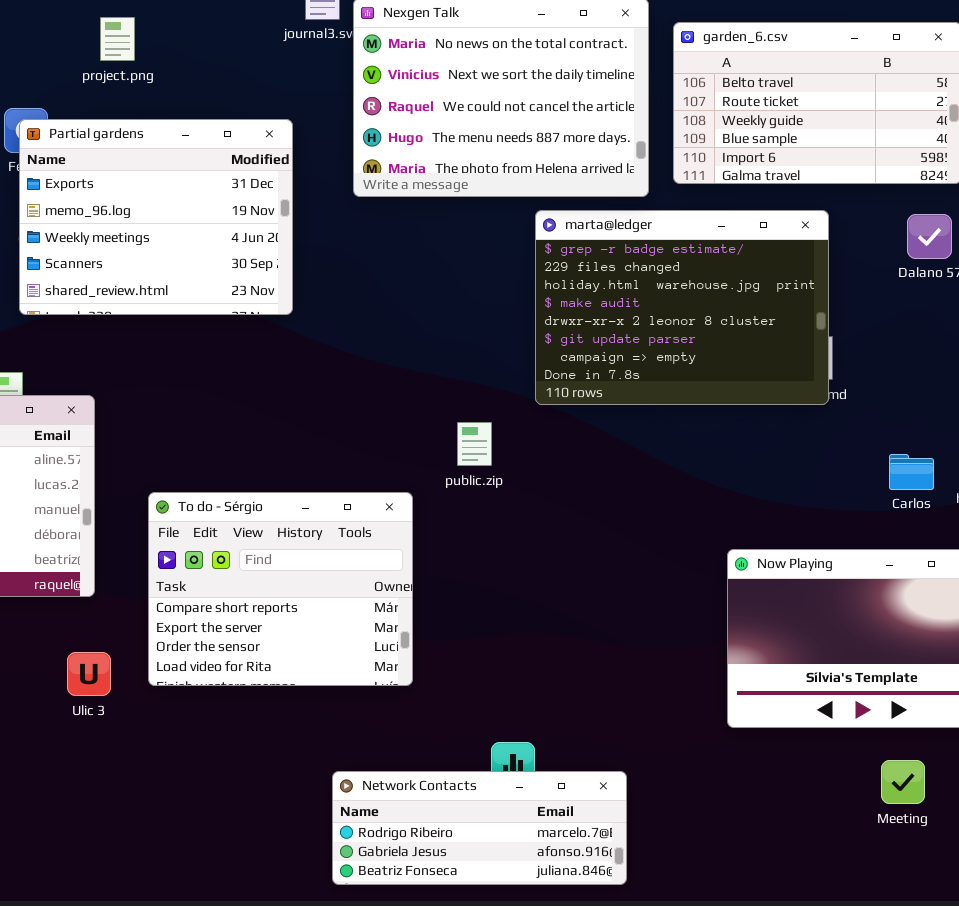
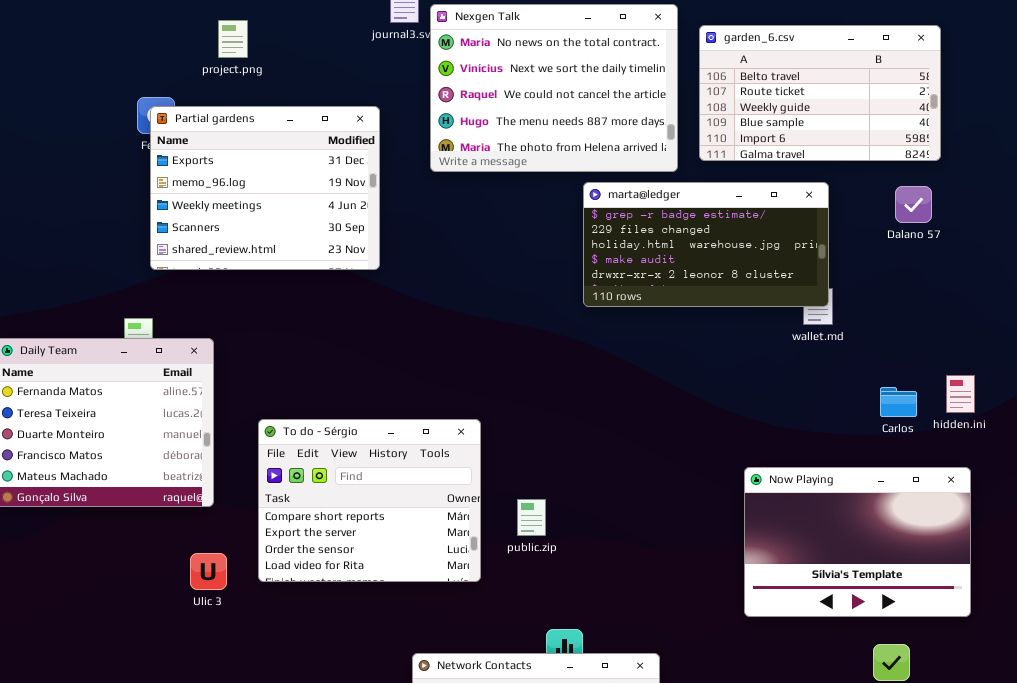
marta@ledger: [535,210,829,405] -> [583,182,829,307], resized
public.zip: [457,422,492,466] -> [517,499,546,536], moved

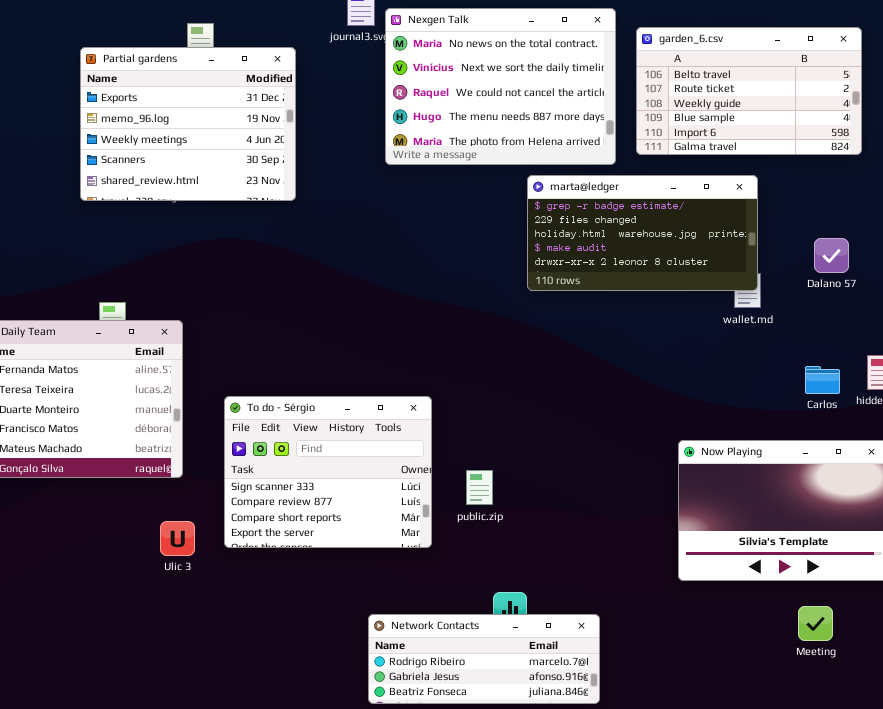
Partial gardens: [150,106,380,270] -> [80,47,296,201], moved
Dalano 57: [895,186,932,223] -> [814,238,849,273], moved
To do - Sérgio: [258,419,481,582] -> [224,396,432,548], scrolled up 2 rows

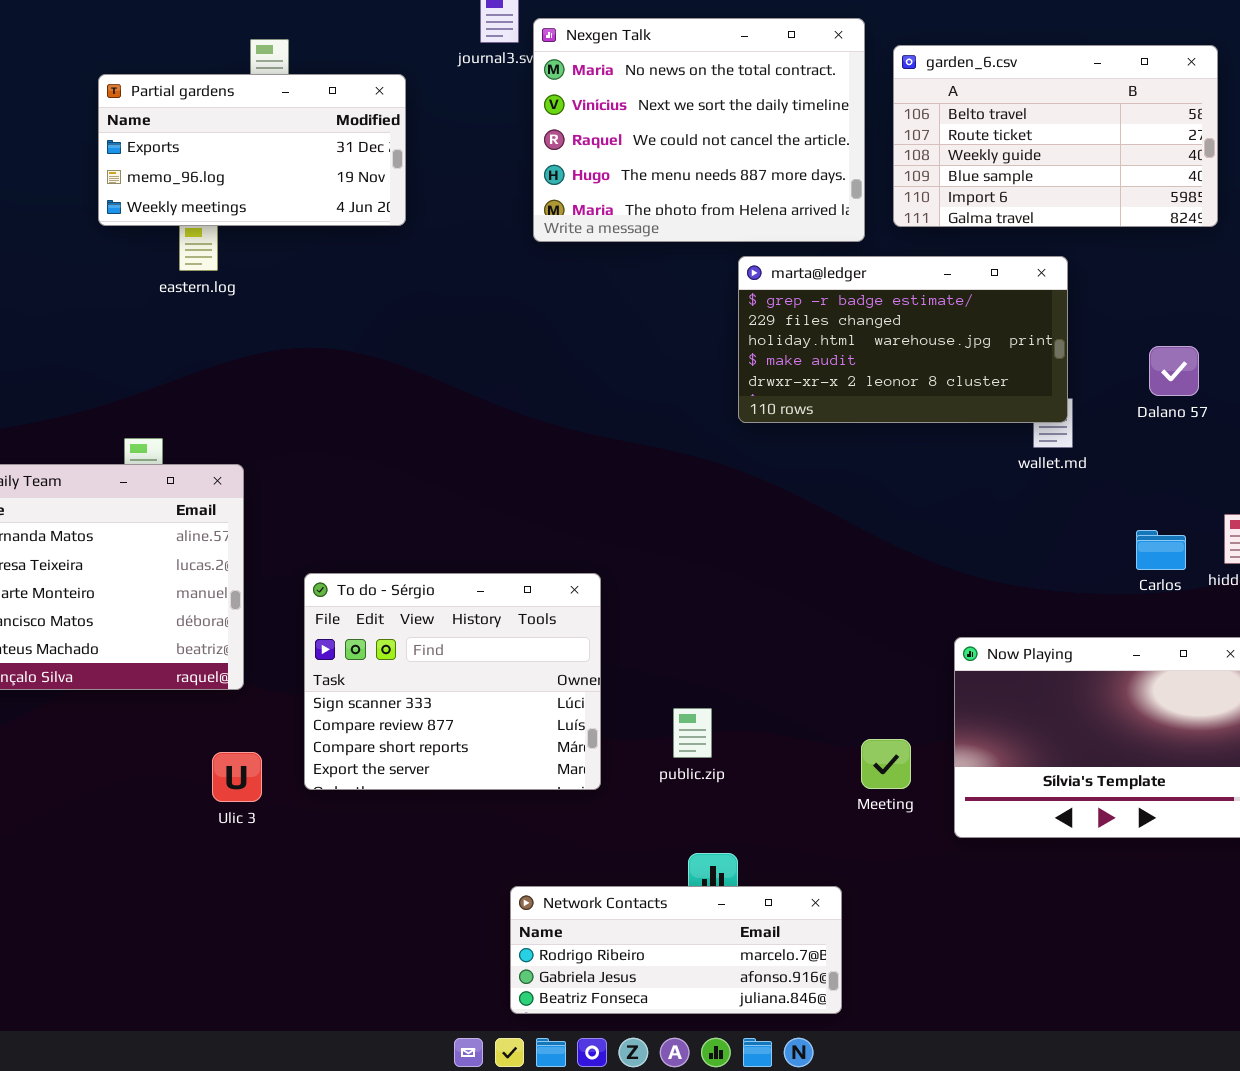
Partial gardens: [80,47,296,201] -> [98,74,406,226], resized
public.zip: [466,470,493,505] -> [673,708,712,758], moved
Meeting: [798,606,833,641] -> [861,739,911,789], moved

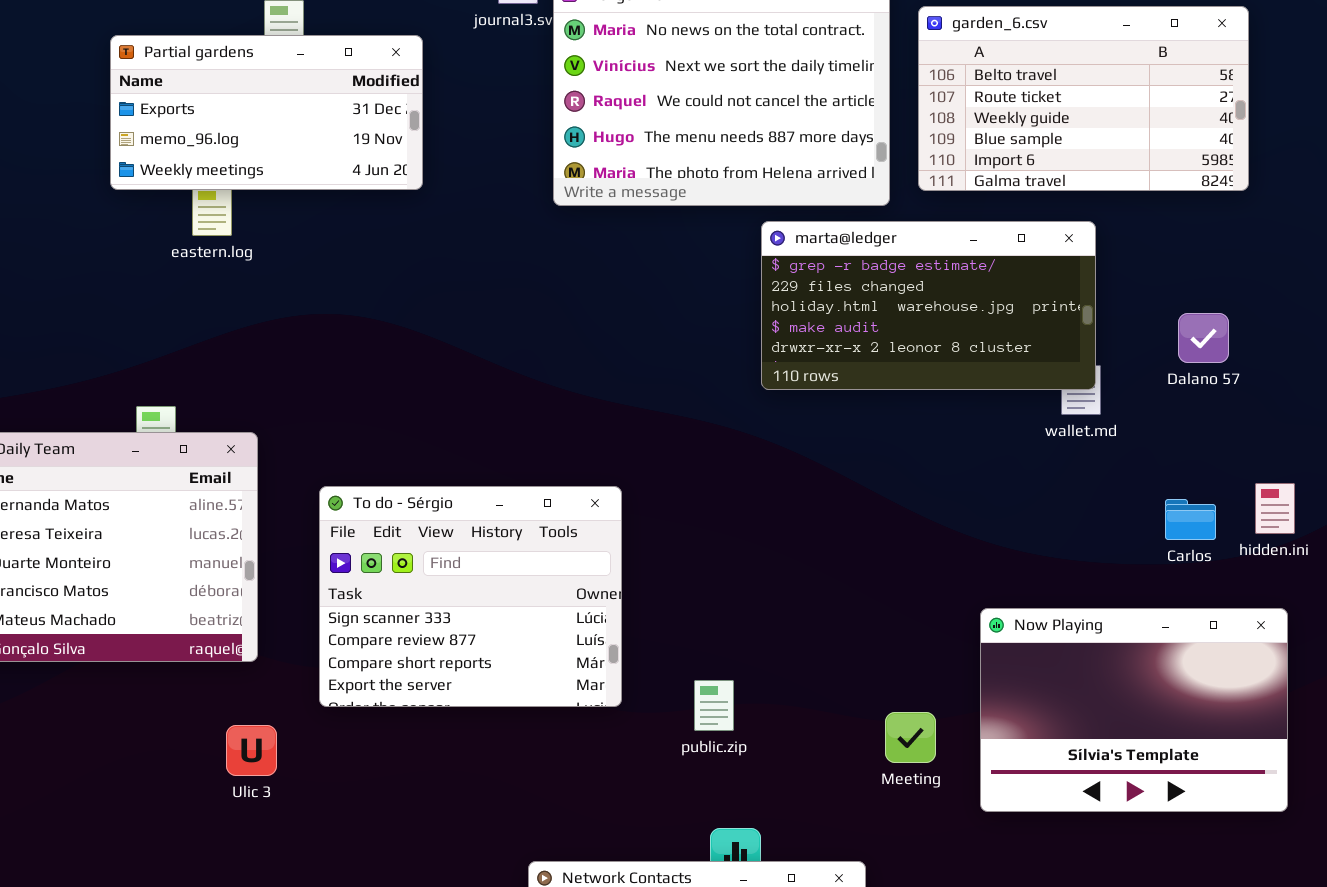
To do - Sérgio: [304,573,601,790] -> [319,486,622,707], moved

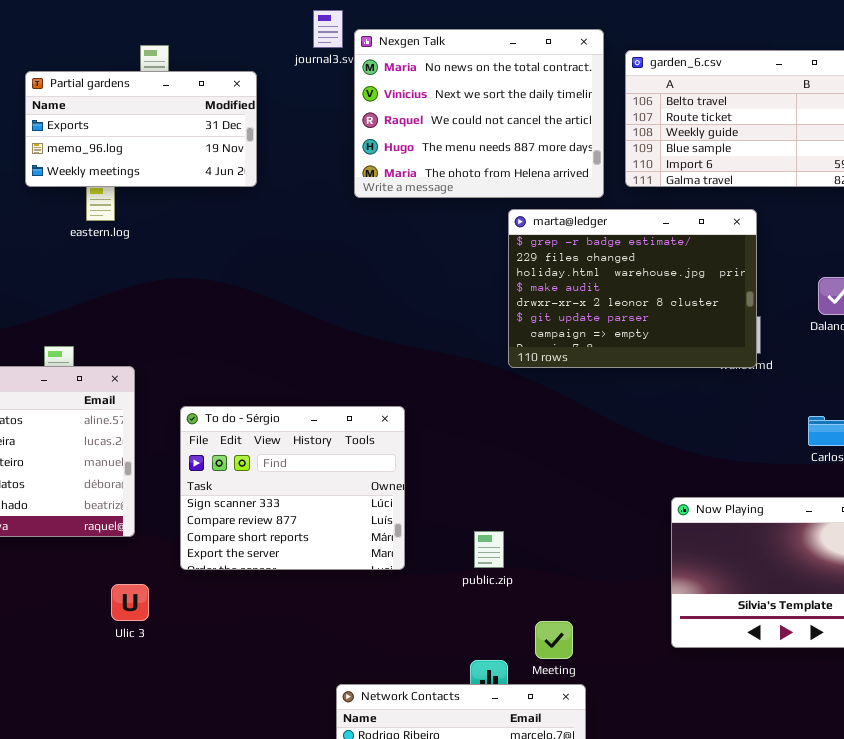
marta@ledger: [761,221,1096,390] -> [508,209,757,368], resized
public.zip: [694,680,734,731] -> [474,531,504,568], moved
Meeting: [885,712,936,763] -> [535,621,573,659], moved

